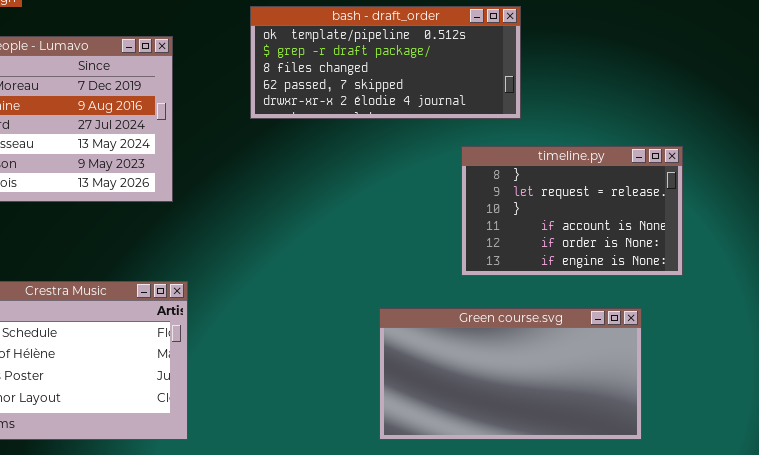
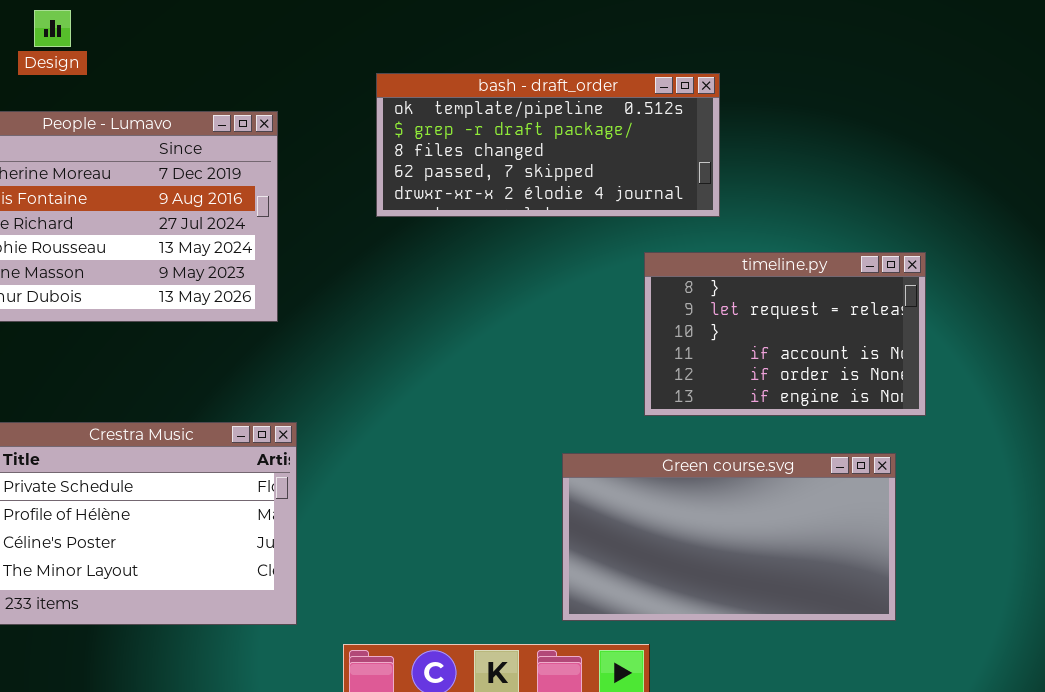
Green course.svg: [379,308,642,440] -> [562,453,896,621], moved

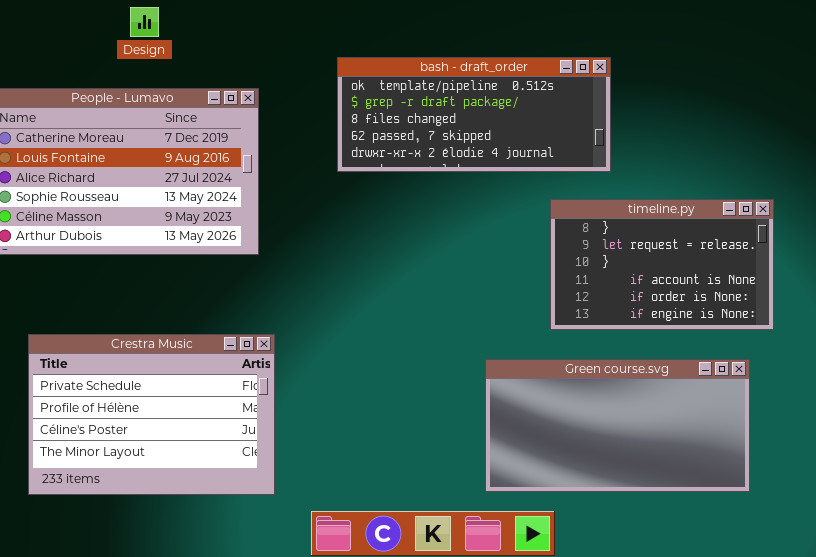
Design: [34,10,71,47] -> [130,7,159,37], moved

